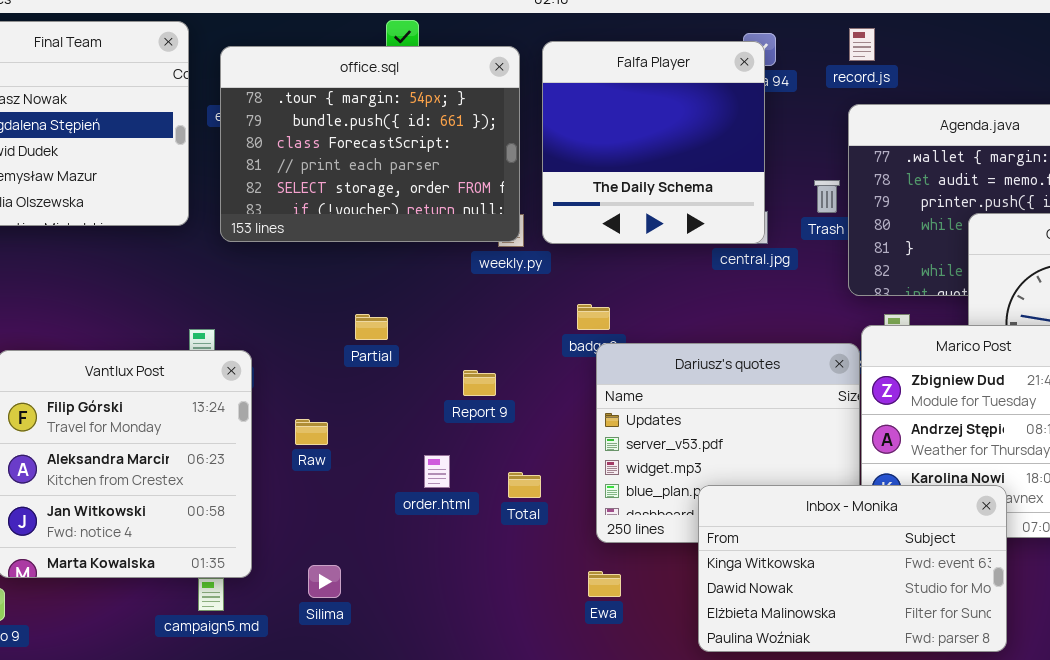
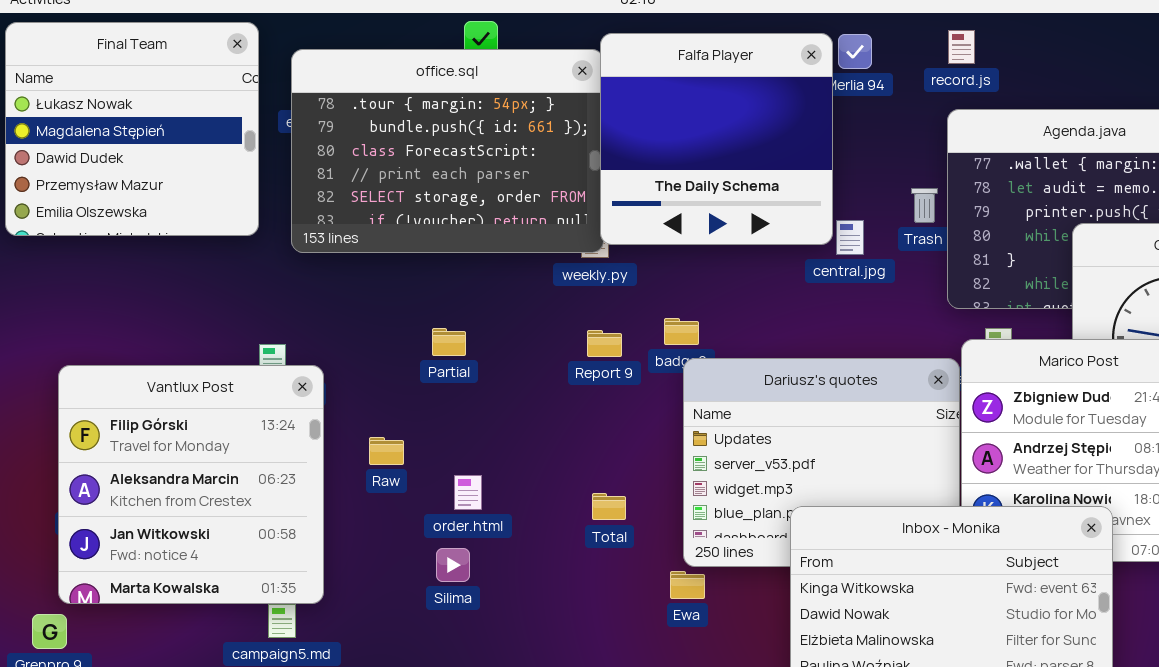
Falfa Player: [542,41,765,244] -> [600,33,833,245], moved
Report 9: [463,370,496,396] -> [587,330,622,357], moved
order.html: [424,455,450,488] -> [454,475,482,510], moved
Silima: [308,565,341,598] -> [436,548,470,582], moved
Ewa: [588,571,621,597] -> [670,571,705,599], moved

